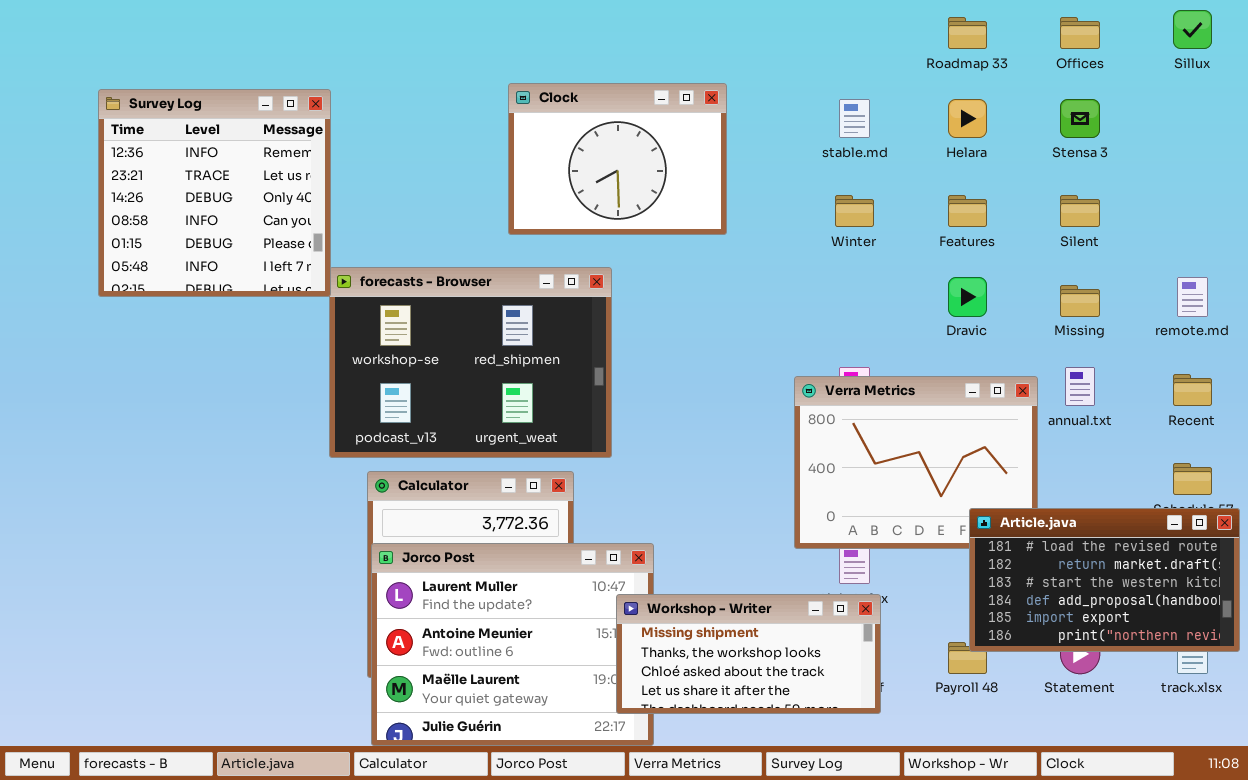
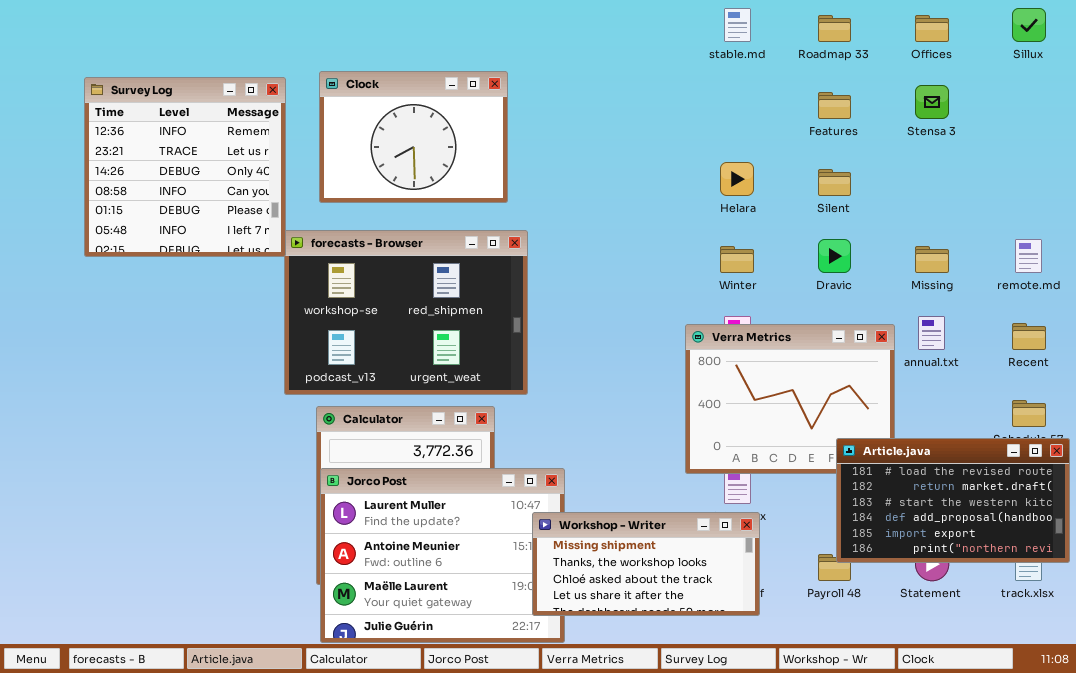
Clock: [508,83,727,235] -> [319,71,508,203], moved
stable.md: [839,99,870,138] -> [724,8,751,42], moved
Helara: [948,99,987,138] -> [720,162,754,196], moved
Winter: [835,195,874,227] -> [720,246,754,273], moved
Features: [948,195,987,227] -> [818,92,851,119], moved
Silent: [1060,195,1100,227] -> [818,169,851,196], moved

